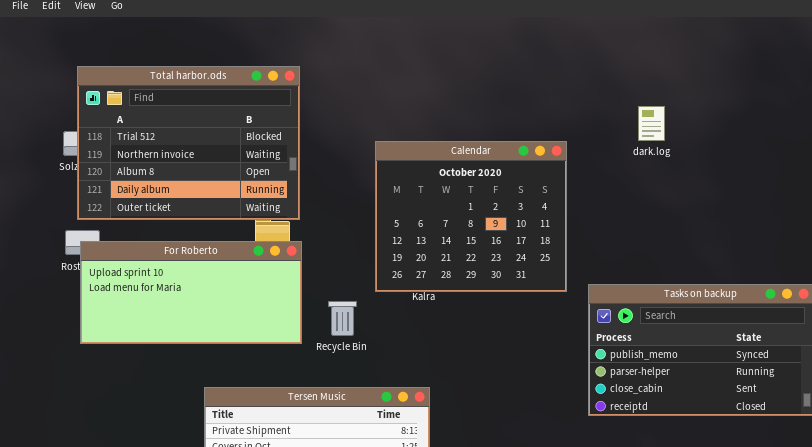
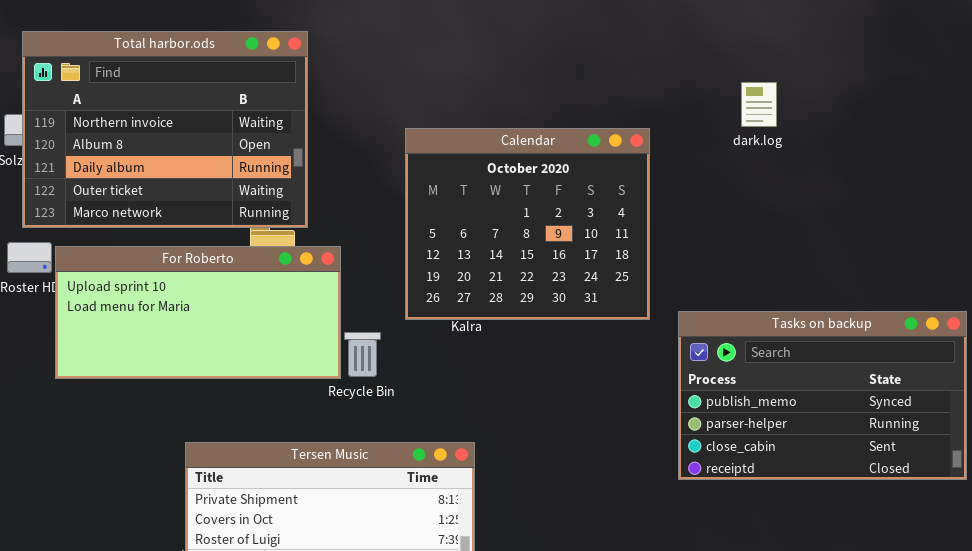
Total harbor.ods: [77,66,300,220] -> [22,31,308,228], scrolled down 1 row
For Roberto: [80,241,302,344] -> [55,246,341,379], moved

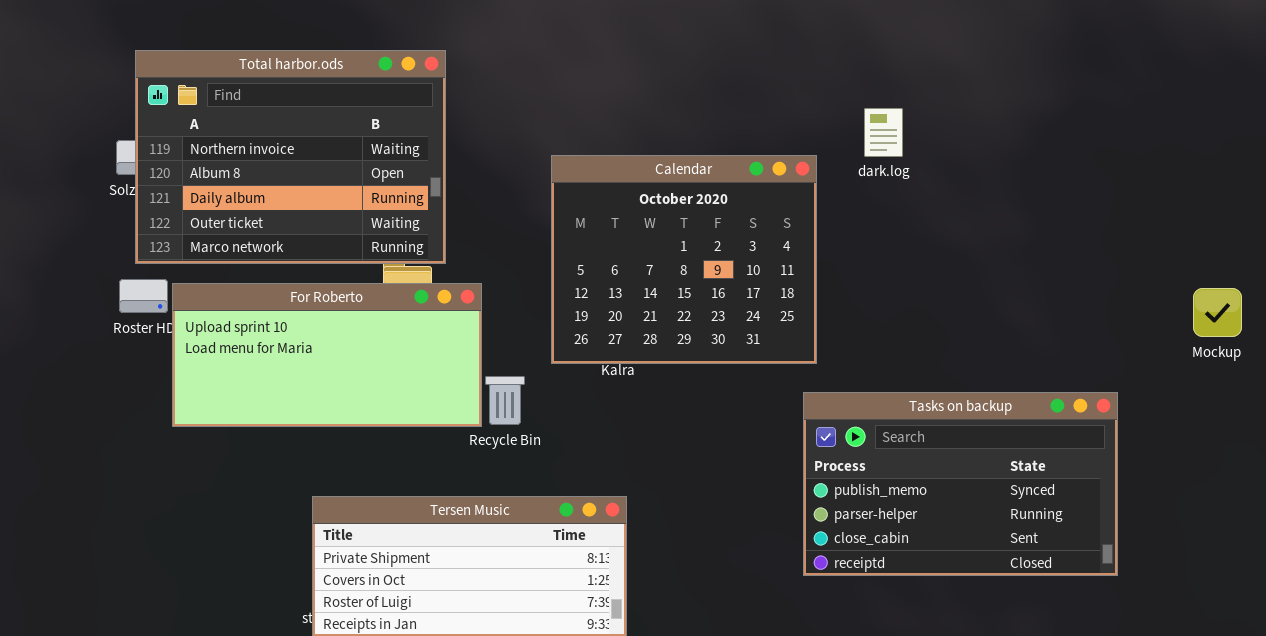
dark.log: [741,82,777,127] -> [864,108,903,157], moved
Tasks on backup: [678,311,967,480] -> [803,392,1118,576], moved

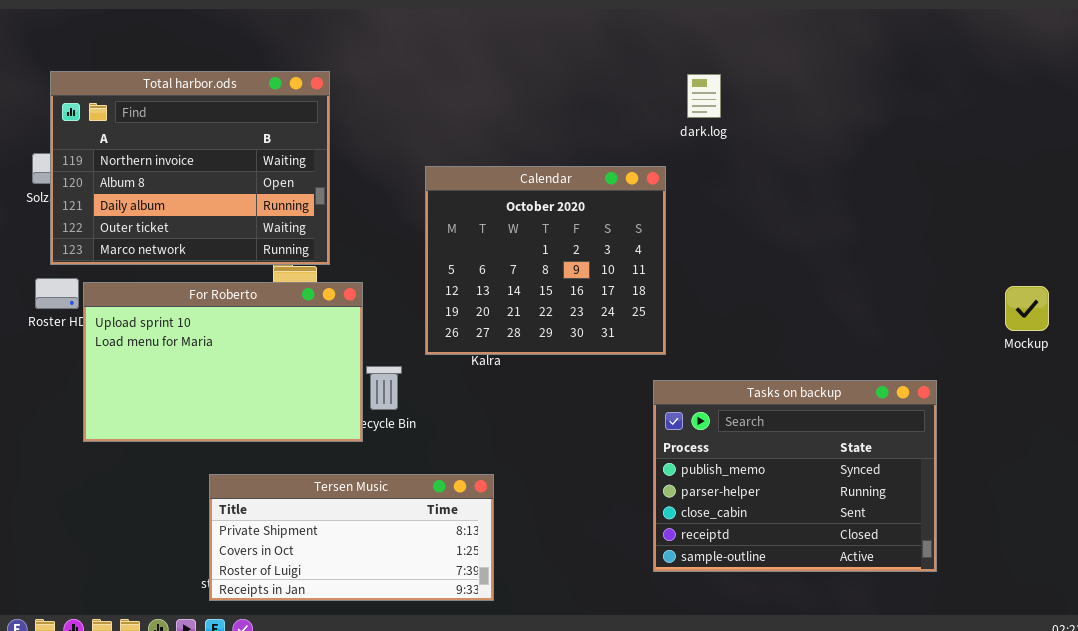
dark.log: [864,108,903,157] -> [687,74,721,118], moved
For Roberto: [172,283,482,427] -> [83,282,363,442], resized
Tasks on backup: [803,392,1118,576] -> [653,380,937,572], resized

